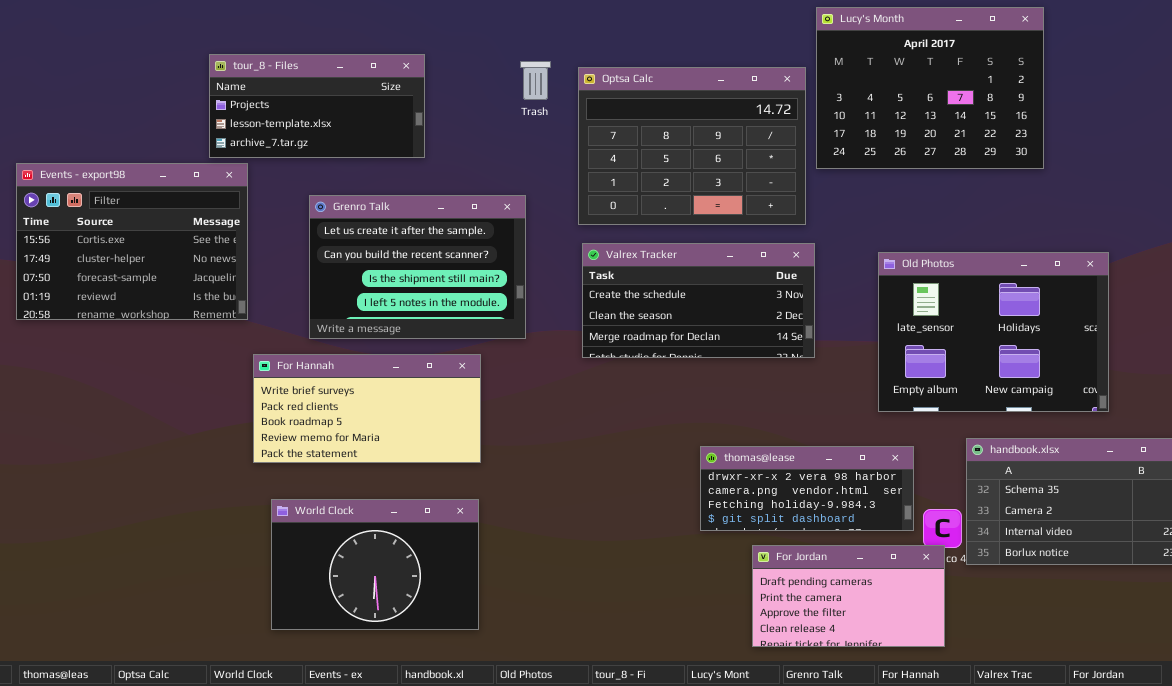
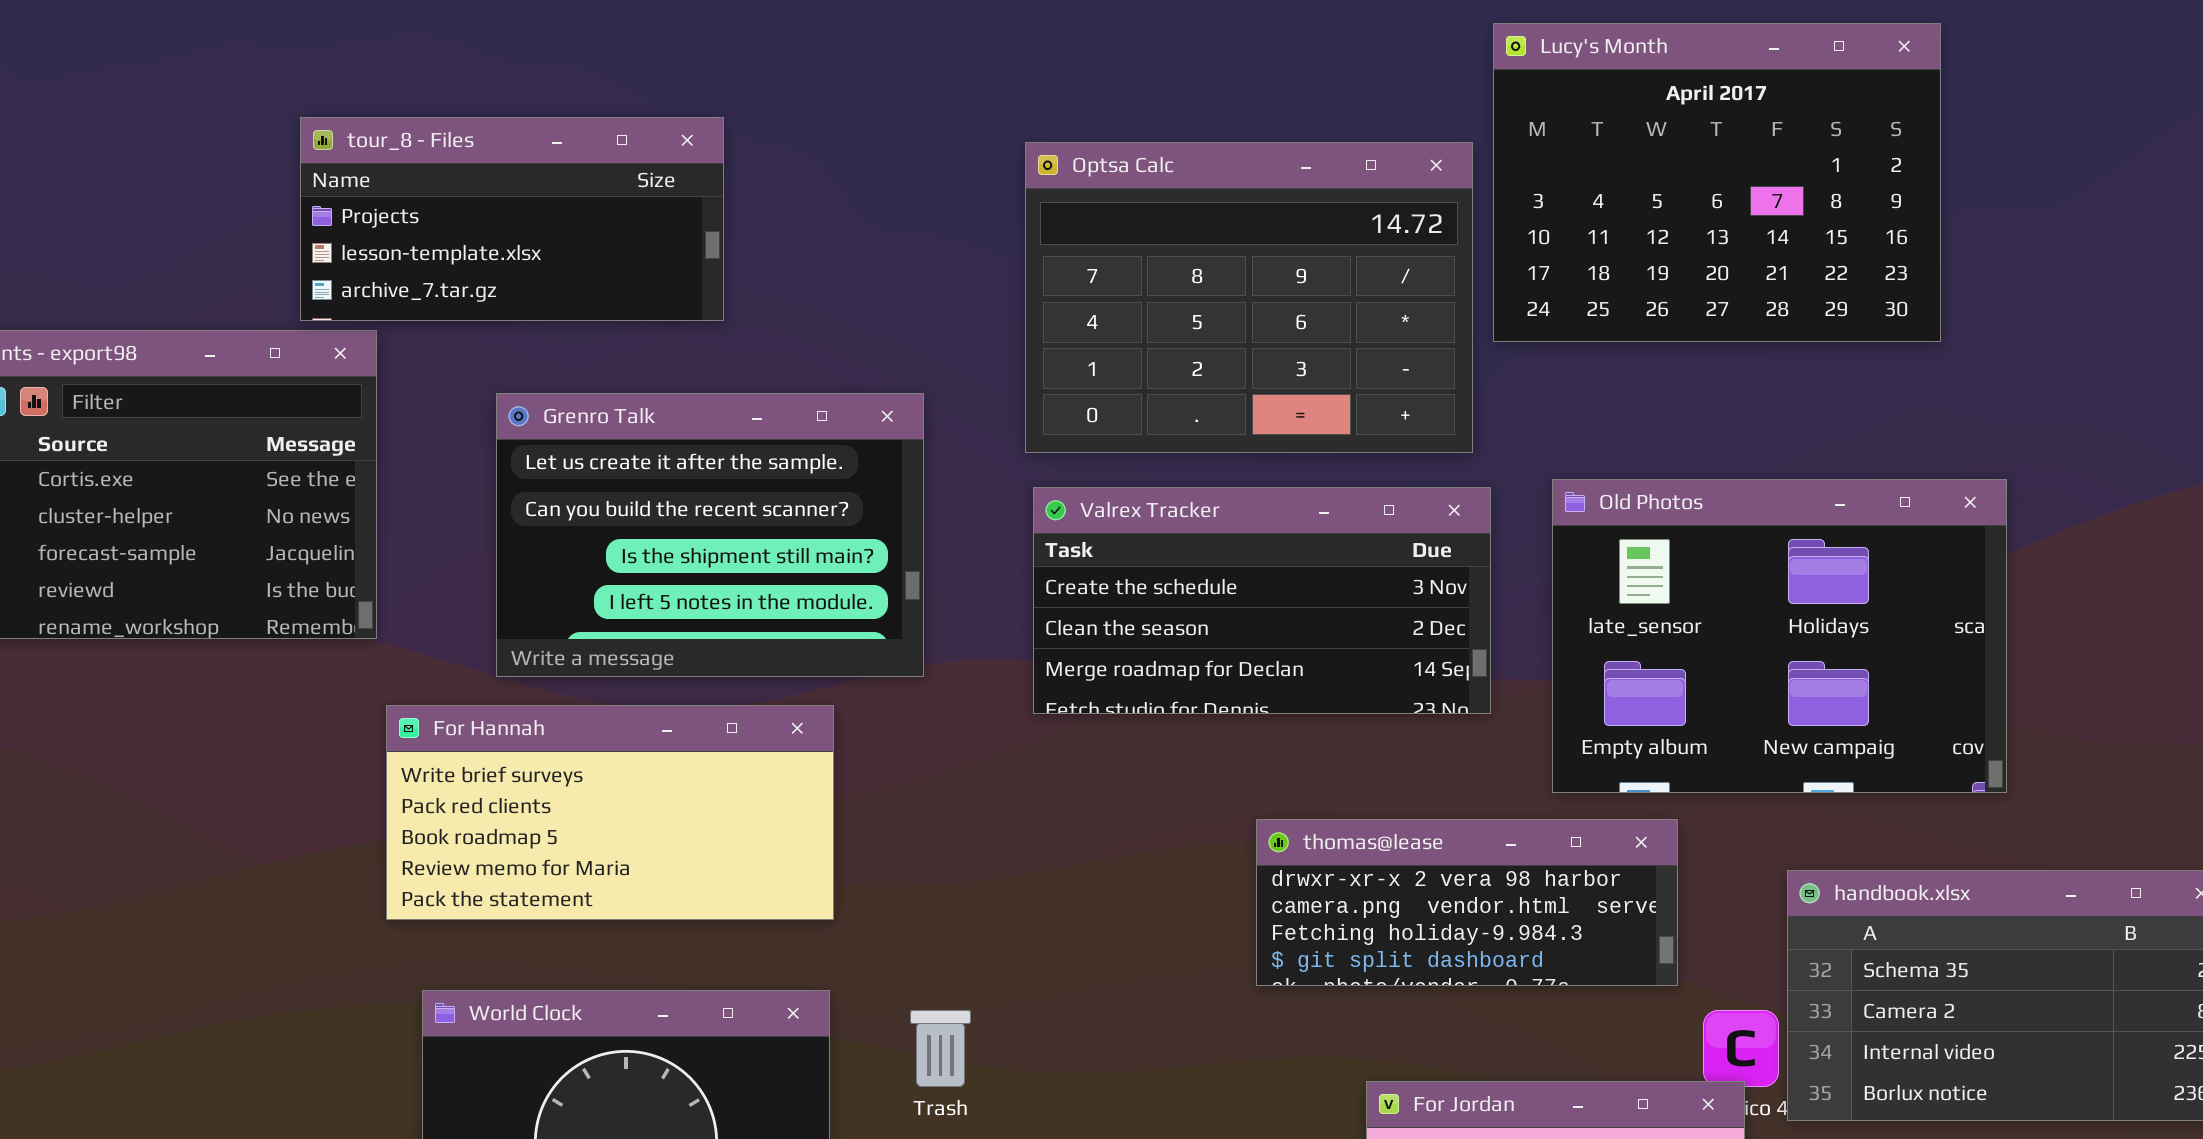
Trash: [520,61,551,100] -> [910,1010,971,1087], moved
Old Photos: [878,252,1109,412] -> [1552,479,2007,793], moved
thomas@lease: [700,446,914,531] -> [1256,819,1678,986], moved

